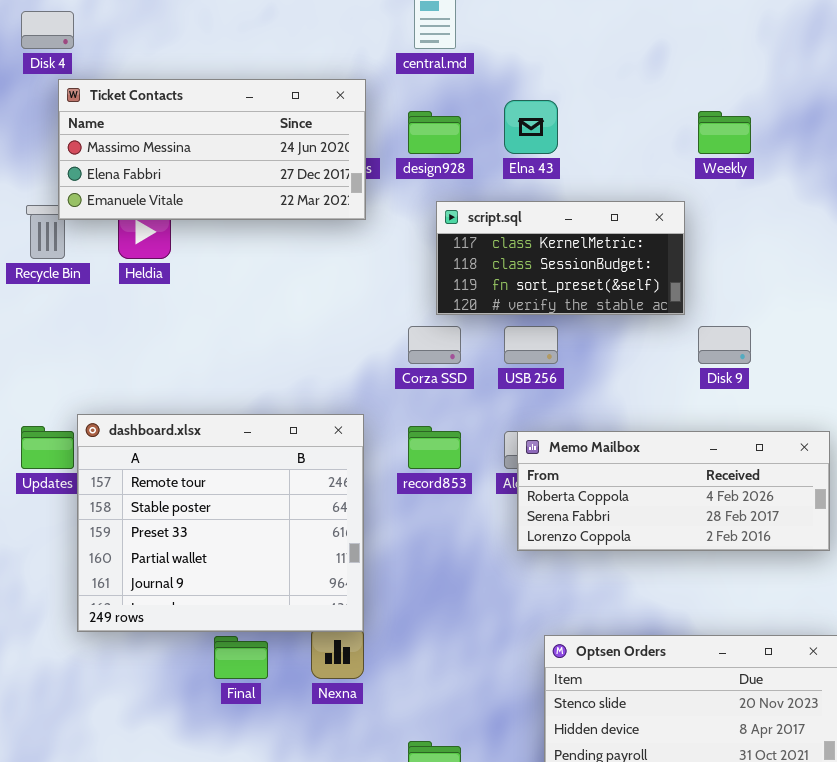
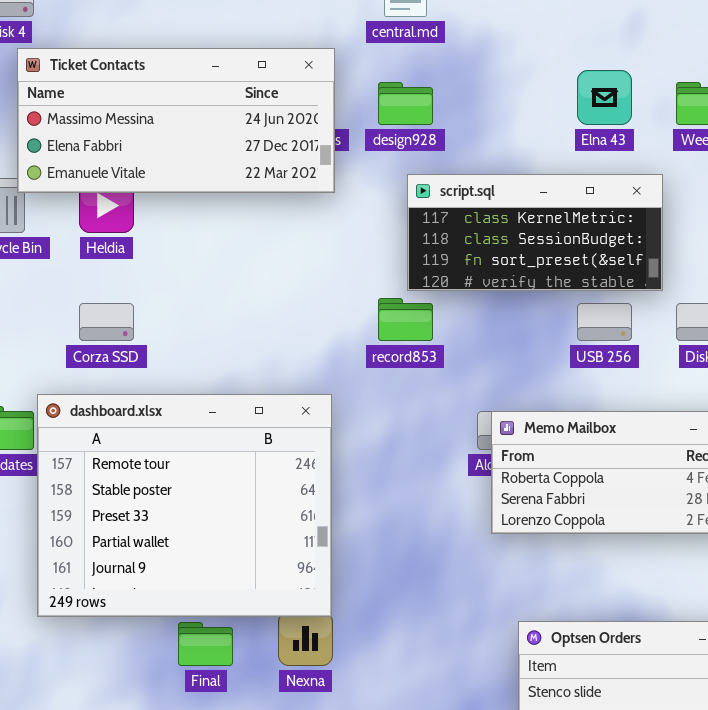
Elna 43: [504,100,558,154] -> [577,70,632,125], moved
Corza SSD: [408,326,461,364] -> [79,303,134,341], moved
USB 256: [504,326,558,364] -> [577,303,632,341], moved
record853: [408,426,461,469] -> [378,298,433,341], moved

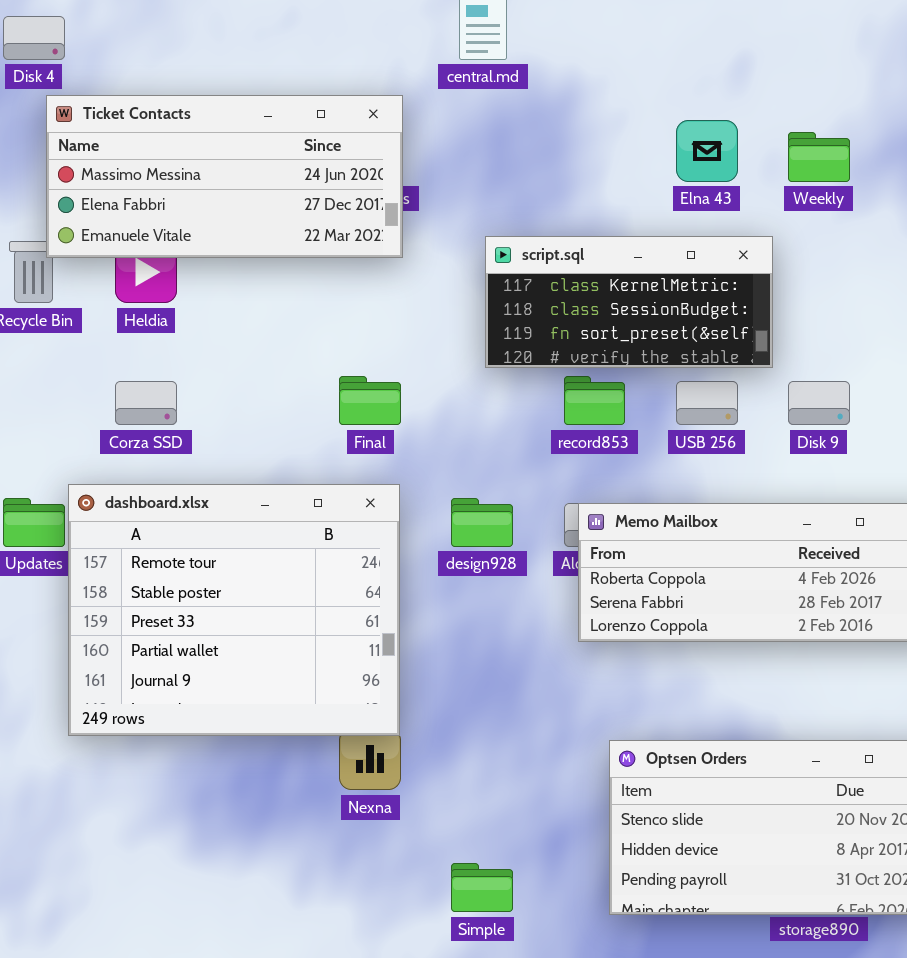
design928: [378,82,433,125] -> [451,498,513,547], moved
record853: [378,298,433,341] -> [564,376,625,425], moved
Final: [178,622,233,666] -> [339,376,401,425], moved

